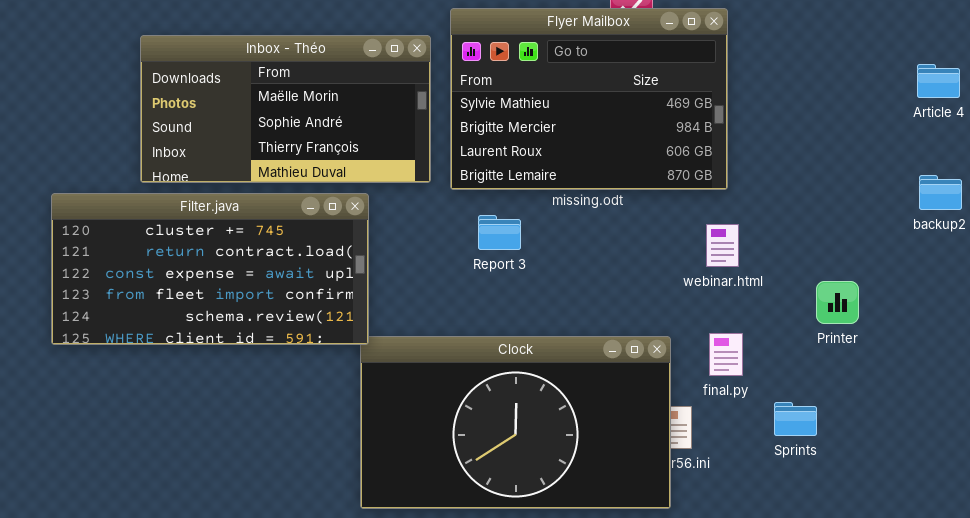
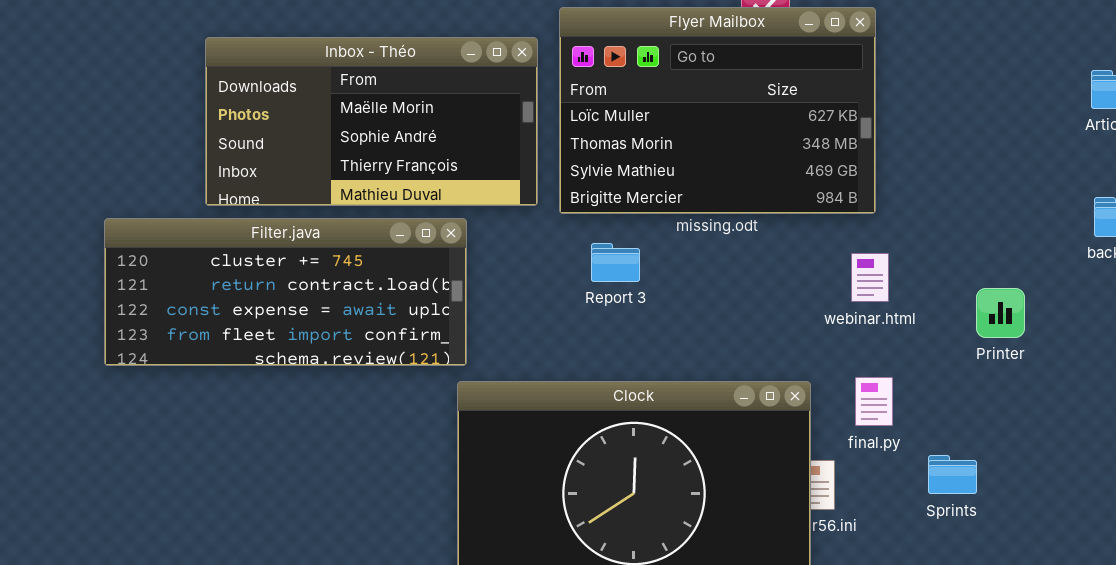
Flyer Mailbox: [450,8,728,190] -> [559,7,876,214], scrolled up 2 rows
Filter.java: [51,193,369,345] -> [104,218,467,366], resized
Printer: [816,281,859,324] -> [976,288,1025,338], moved

